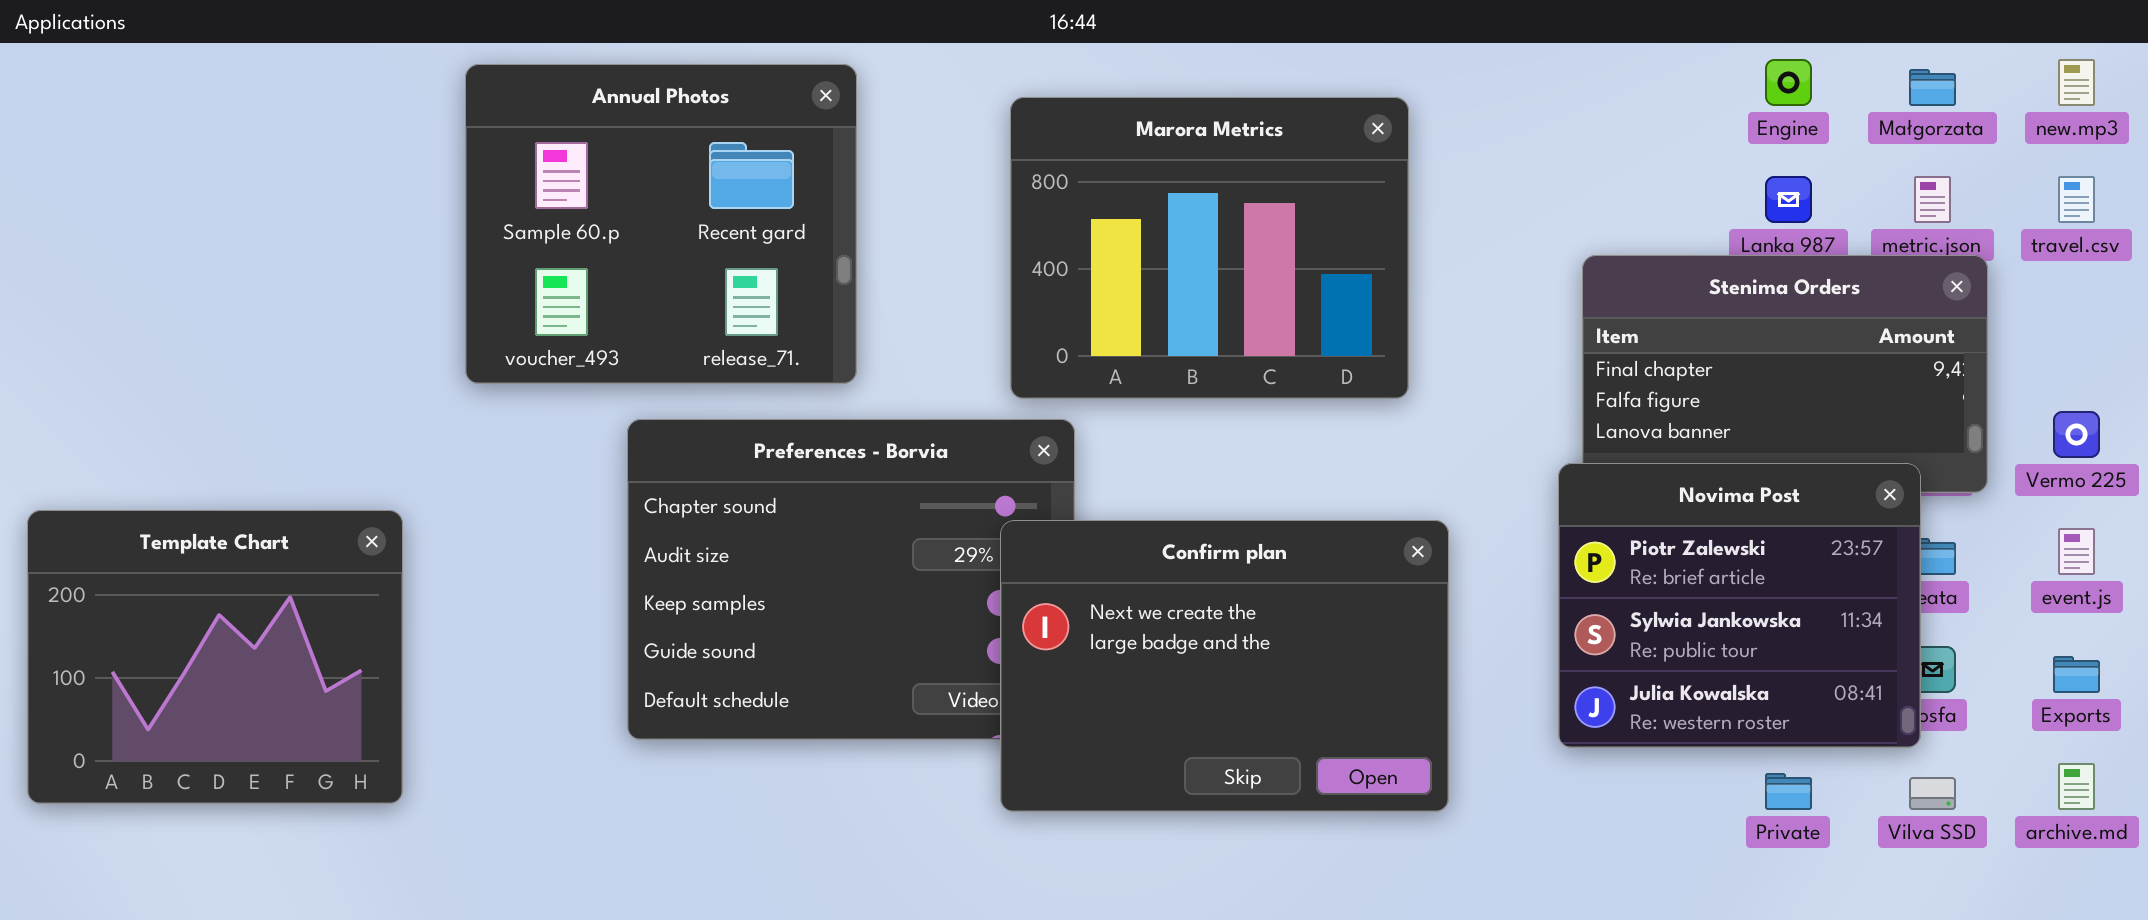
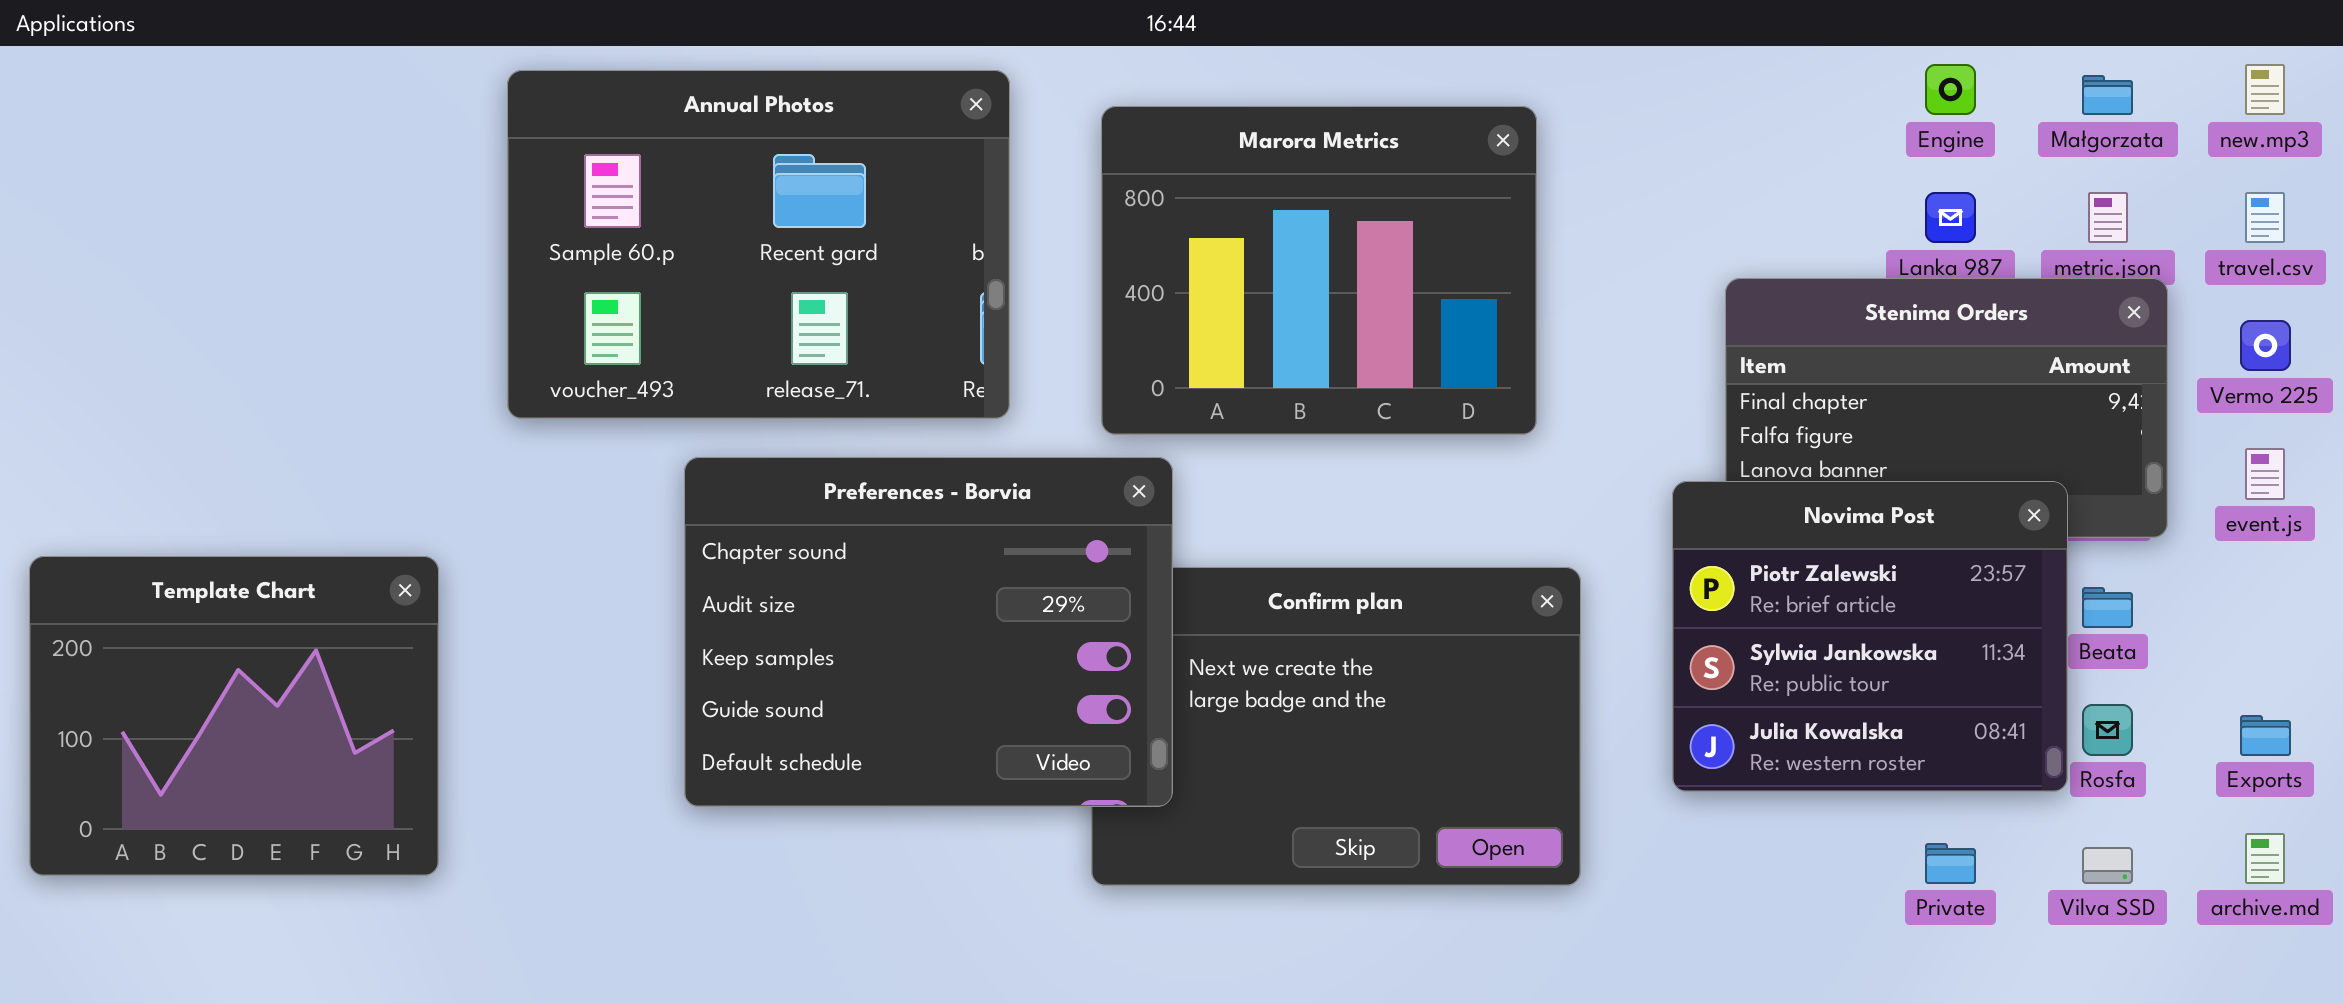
Annual Photos: [465,64,857,384] -> [507,70,1010,419], resized
Vermo 225: [2053,411,2100,458] -> [2240,320,2291,371], moved
Preferences - Borvia: [627,419,1075,740] -> [684,457,1173,807], raised
Novima Post: [1558,463,1921,748] -> [1672,481,2068,792], moved
event.js: [2058,528,2095,575] -> [2245,448,2285,500], moved

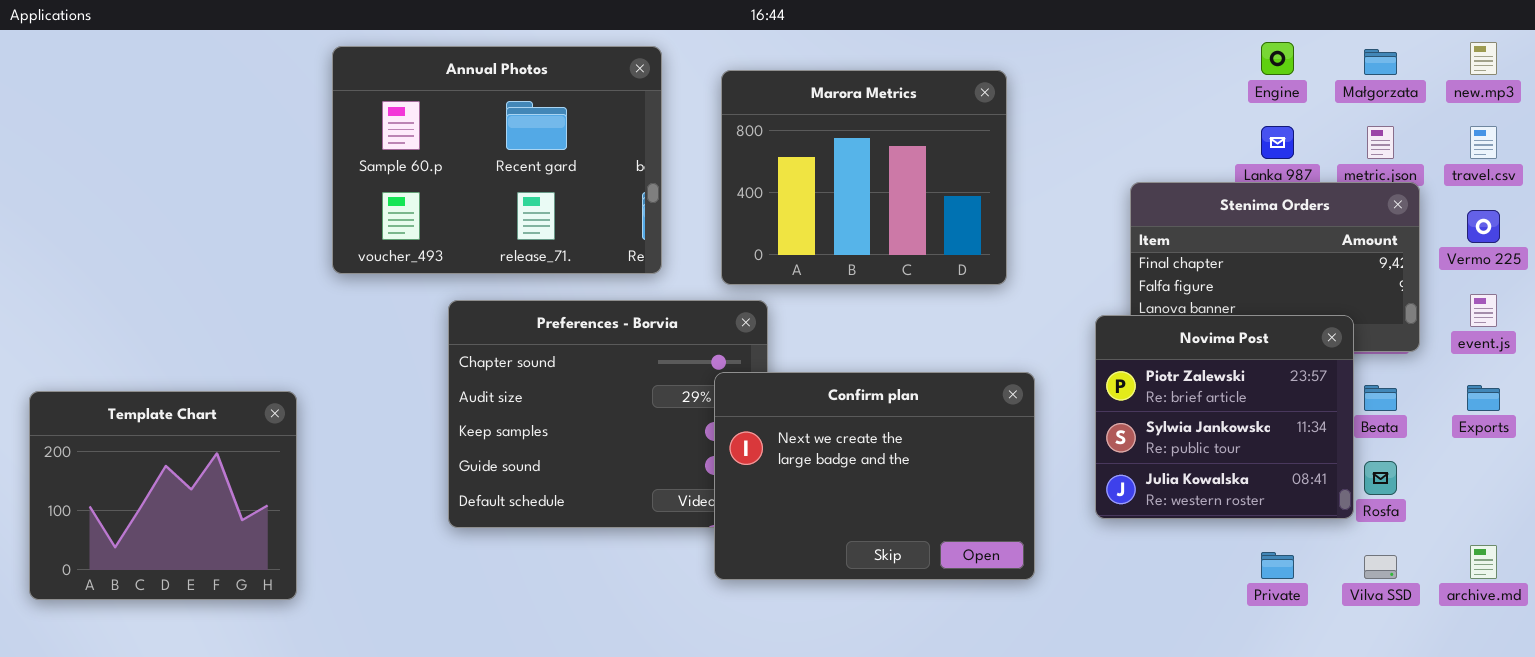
Template Chart: [29,556,439,876] -> [29,391,297,600], moved
Confirm plan: [1091,567,1581,886] -> [714,372,1035,580], raised
Exports: [2240,715,2291,756] -> [1467,385,1500,411], moved

